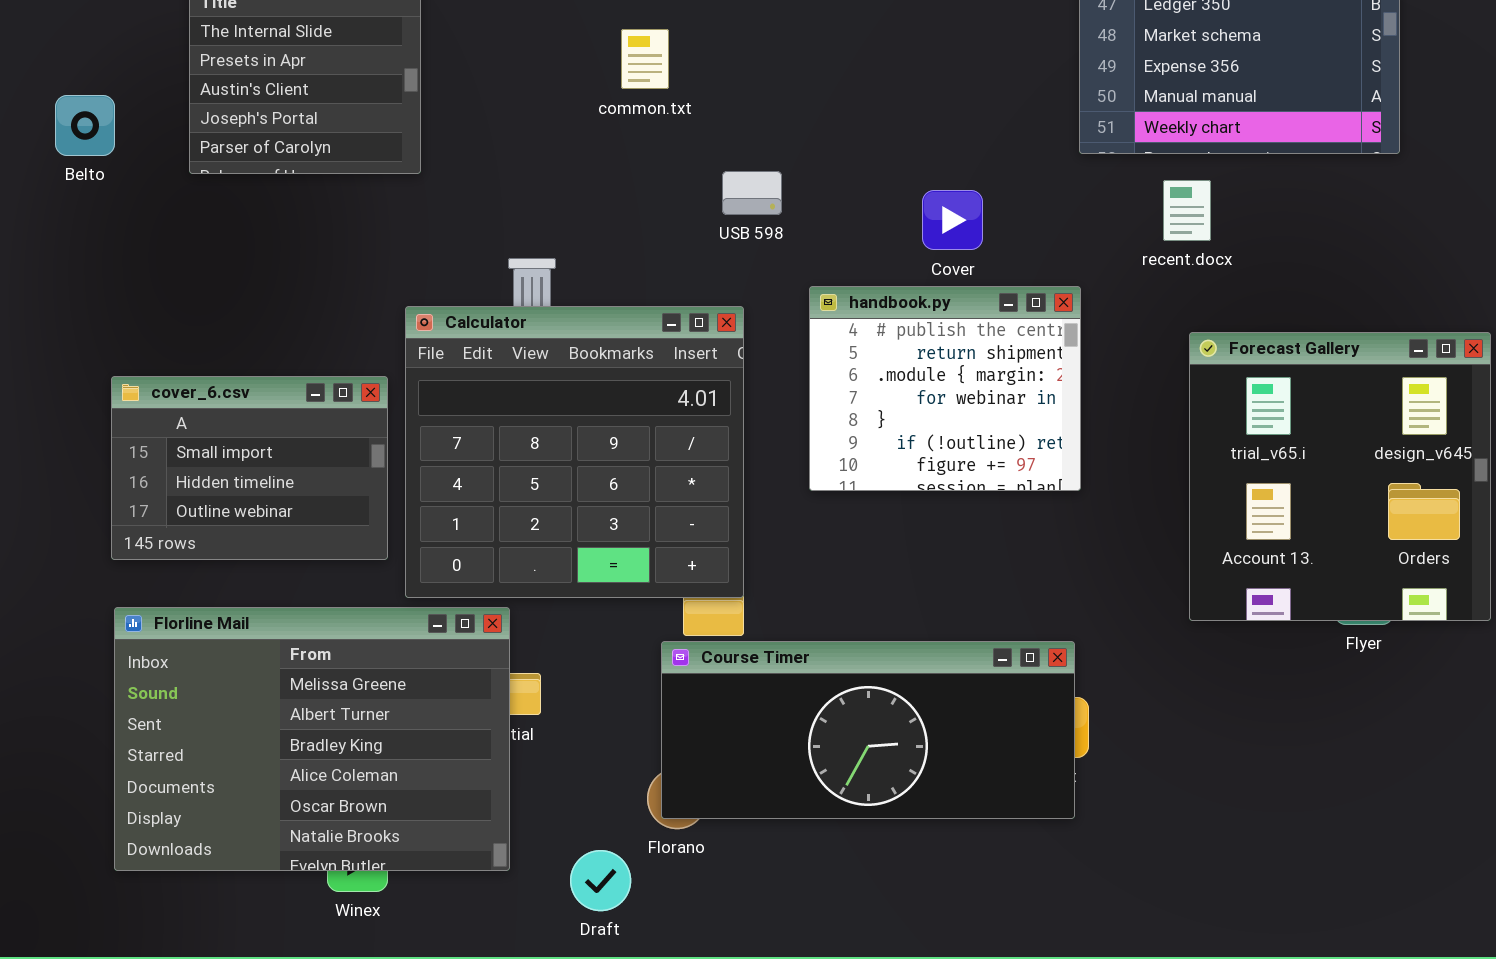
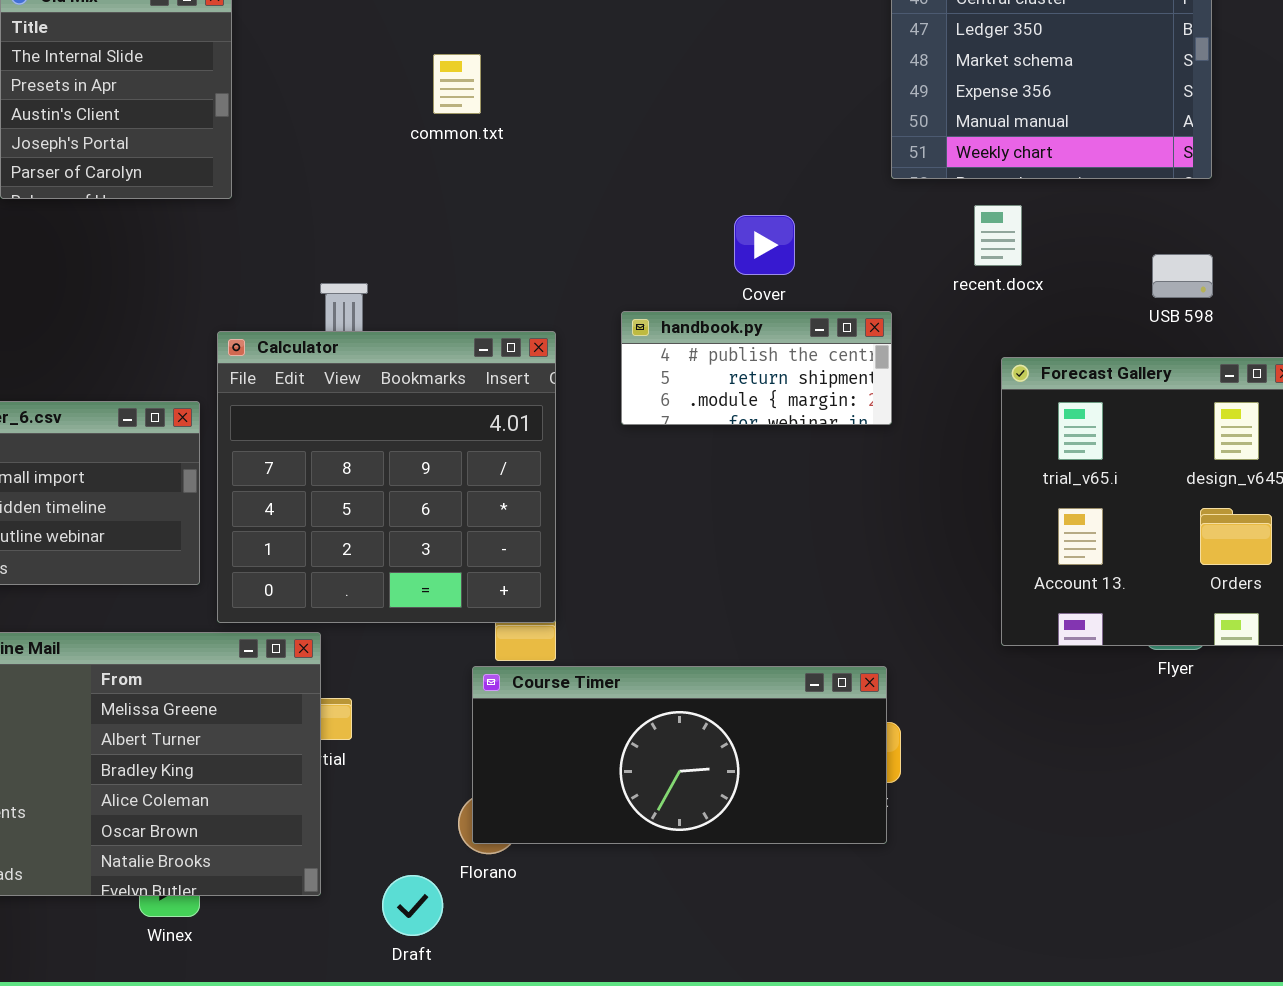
USB 598: [722,171,782,215] -> [1152,254,1213,298], moved
handbook.py: [809,286,1081,491] -> [621,311,892,425], resized

